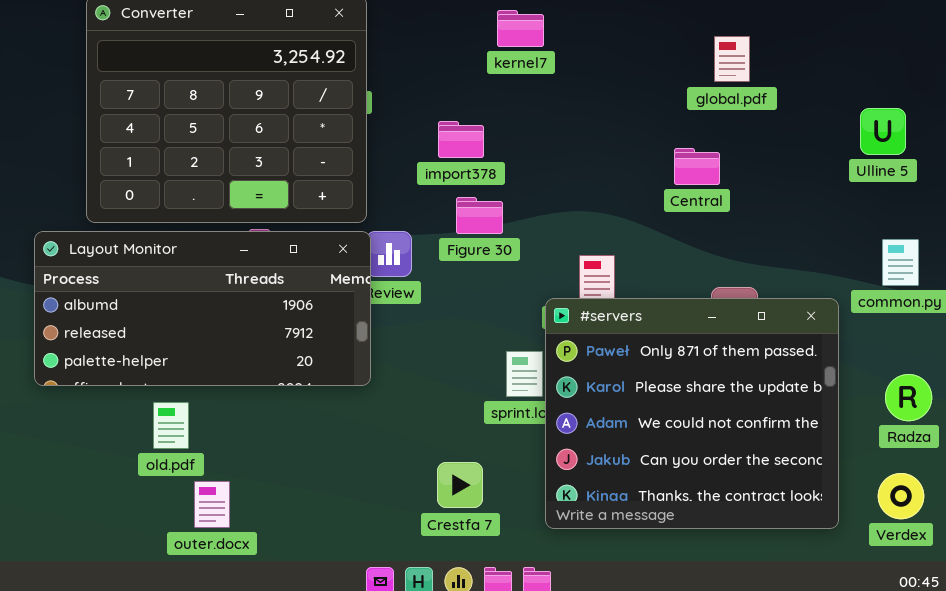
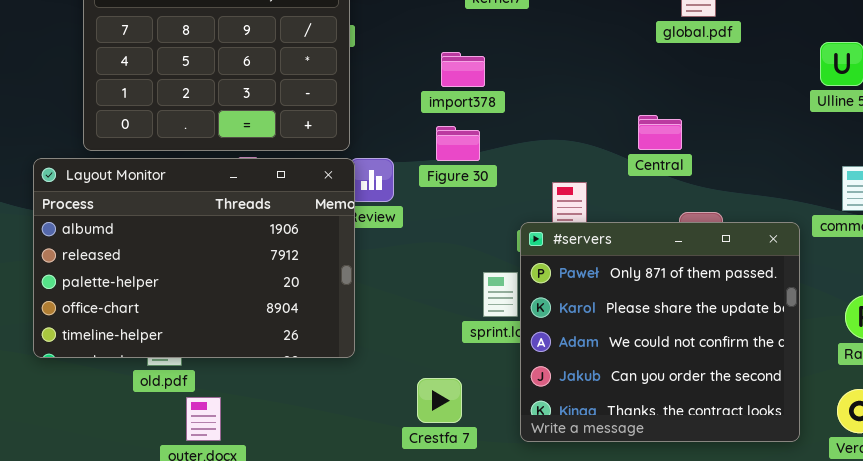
import378: [438,121,484,158] -> [441,52,485,87], moved
Central: [674,148,720,185] -> [638,115,682,150], moved
Layout Monitor: [34,231,371,386] -> [33,158,355,358], resized

